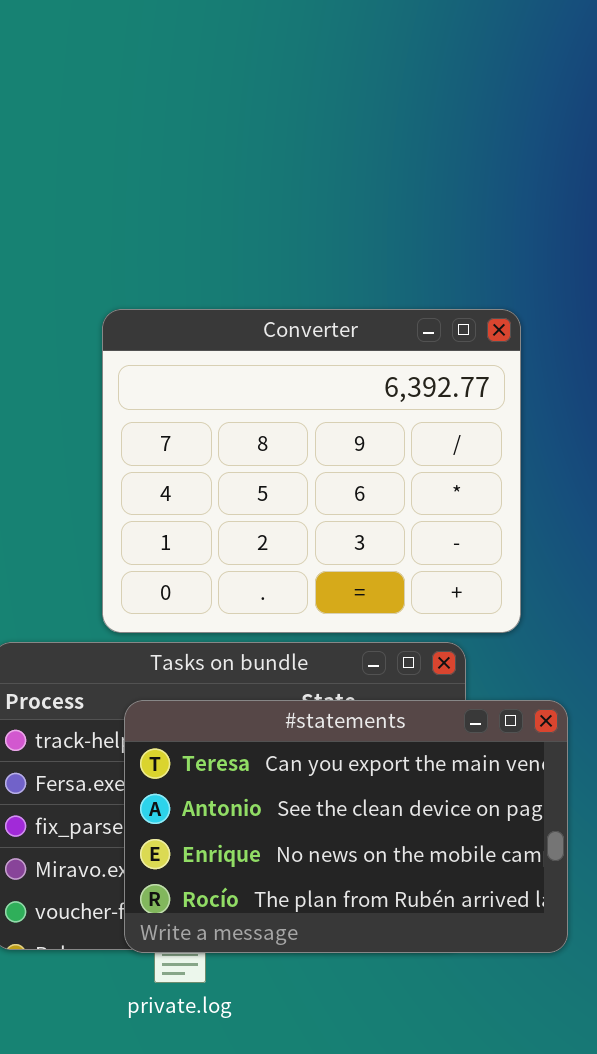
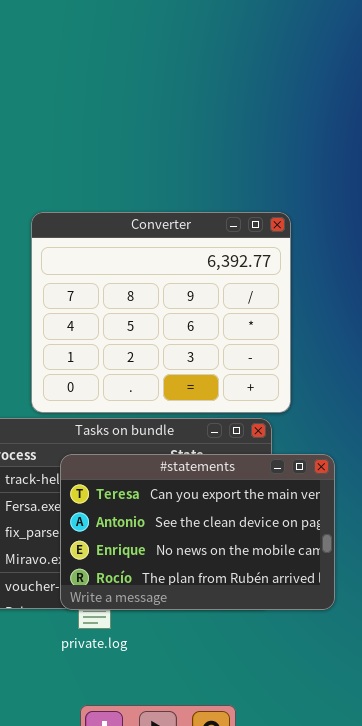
Converter: [102,309,521,633] -> [31,212,291,413], moved

